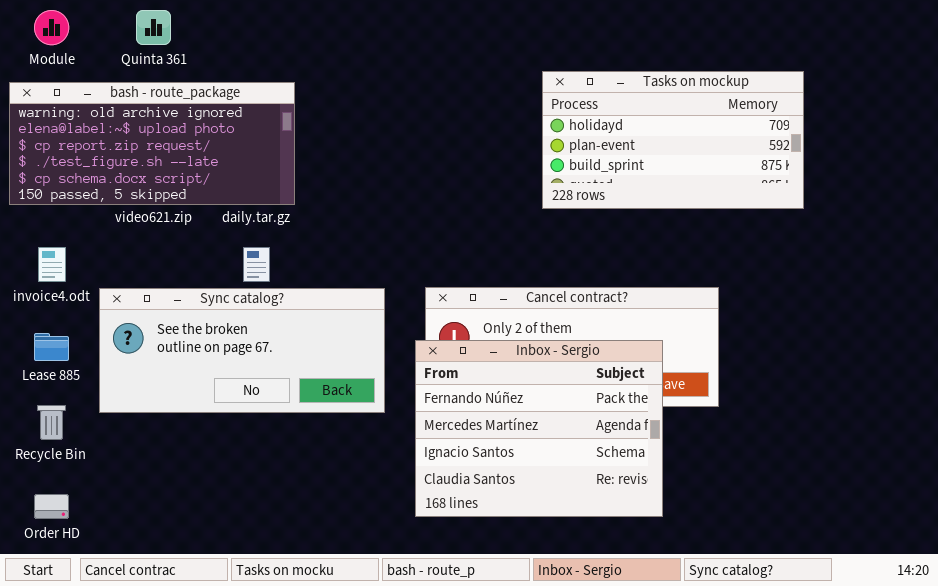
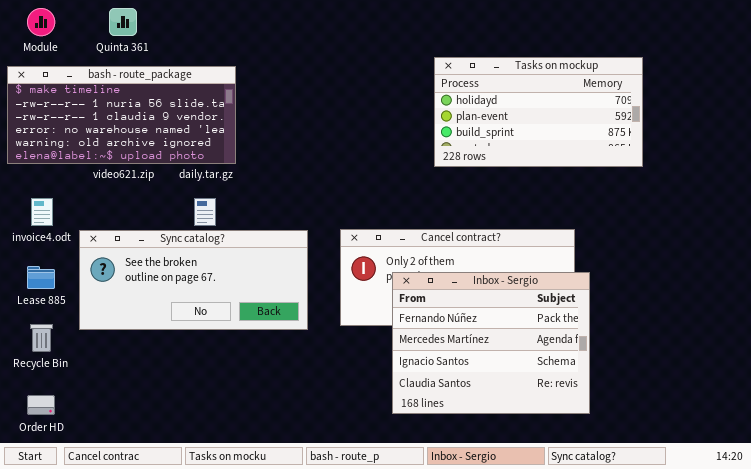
bash - route_package: [9,82,295,205] -> [7,66,236,164], scrolled up 4 rows
Inbox - Sergio: [415,340,663,517] -> [392,272,590,414], moved

